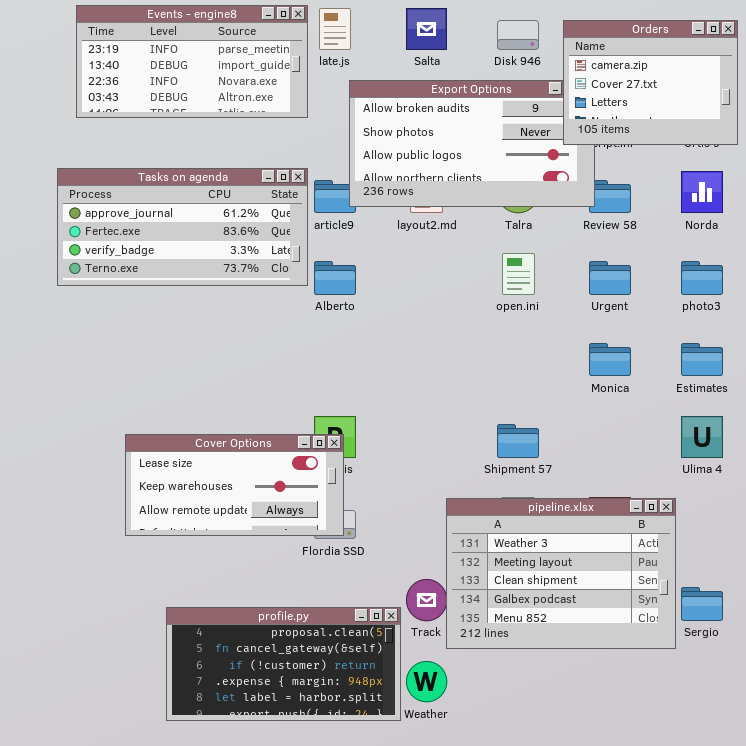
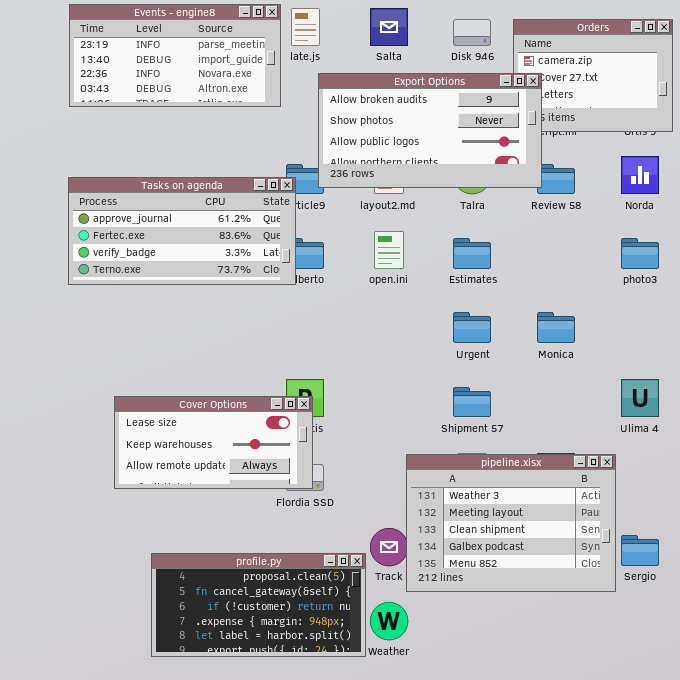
Export Options: [349,80,595,207] -> [318,73,542,188], raised
Tasks on agenda: [57,168,308,286] -> [68,177,296,285], moved
open.ini: [502,253,535,295] -> [374,231,404,269], moved
Urgent: [589,261,631,295] -> [453,312,491,343], moved
Estimates: [681,343,723,376] -> [453,238,491,269], moved

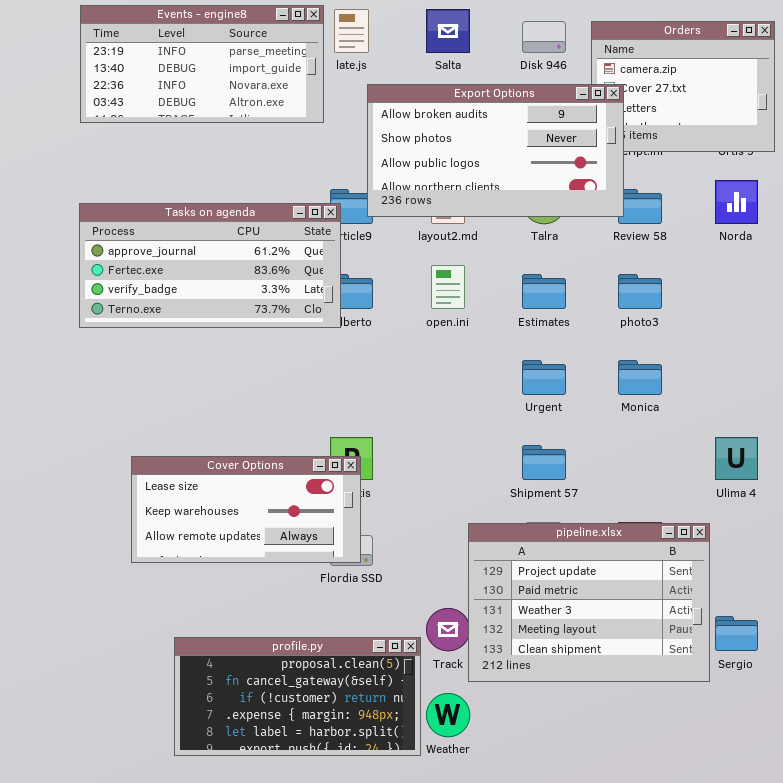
photo3: [621,238,659,269] -> [618,274,662,309], moved
pipeline.xlsx: [406,454,616,592] -> [468,523,710,682], scrolled up 2 rows

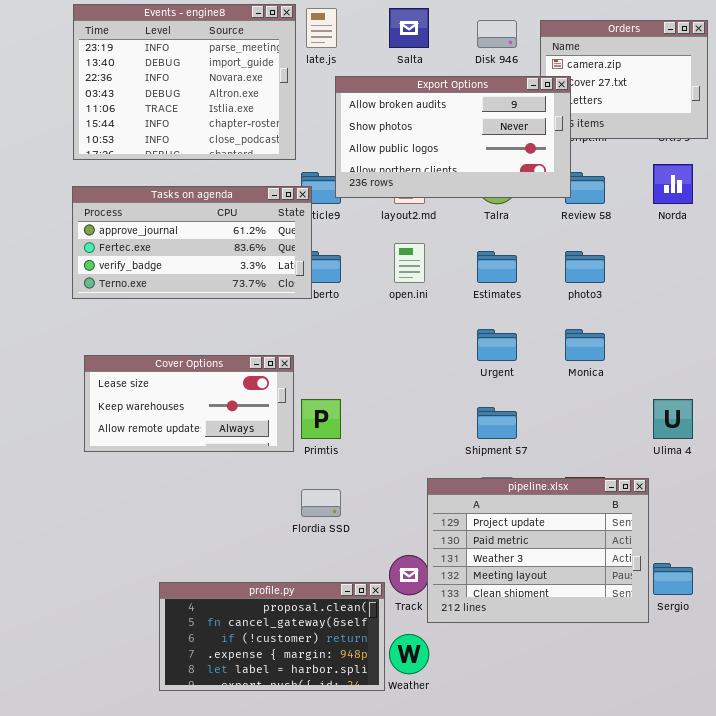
Events - engine8: [80,5,324,123] -> [73,4,296,160], resized
Cover Options: [131,456,361,563] -> [84,355,294,452], moved

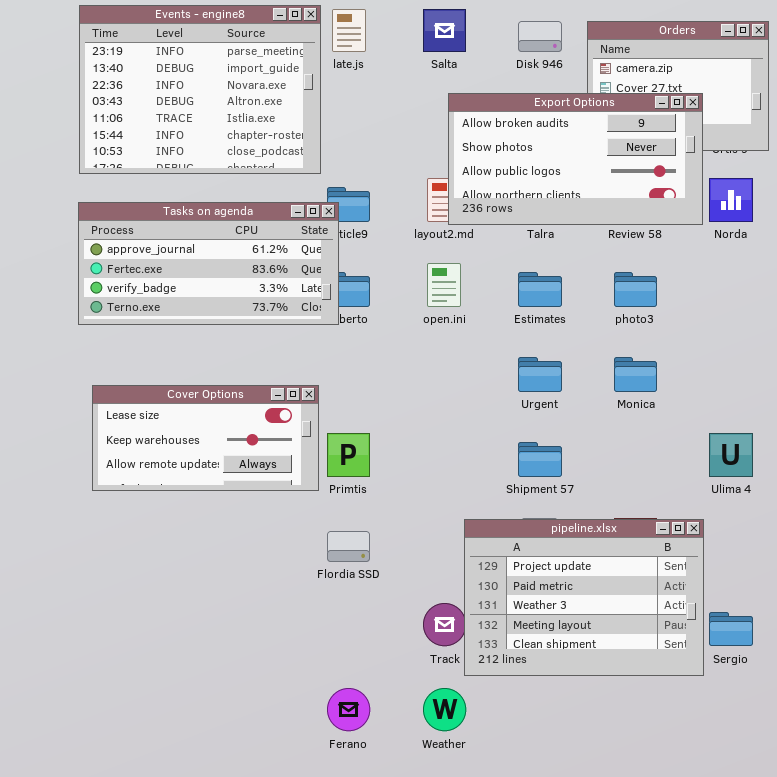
Export Options: [335,76,571,198] -> [448,93,703,225], moved
profile.py: [159,582,385,691] -> none, closed

